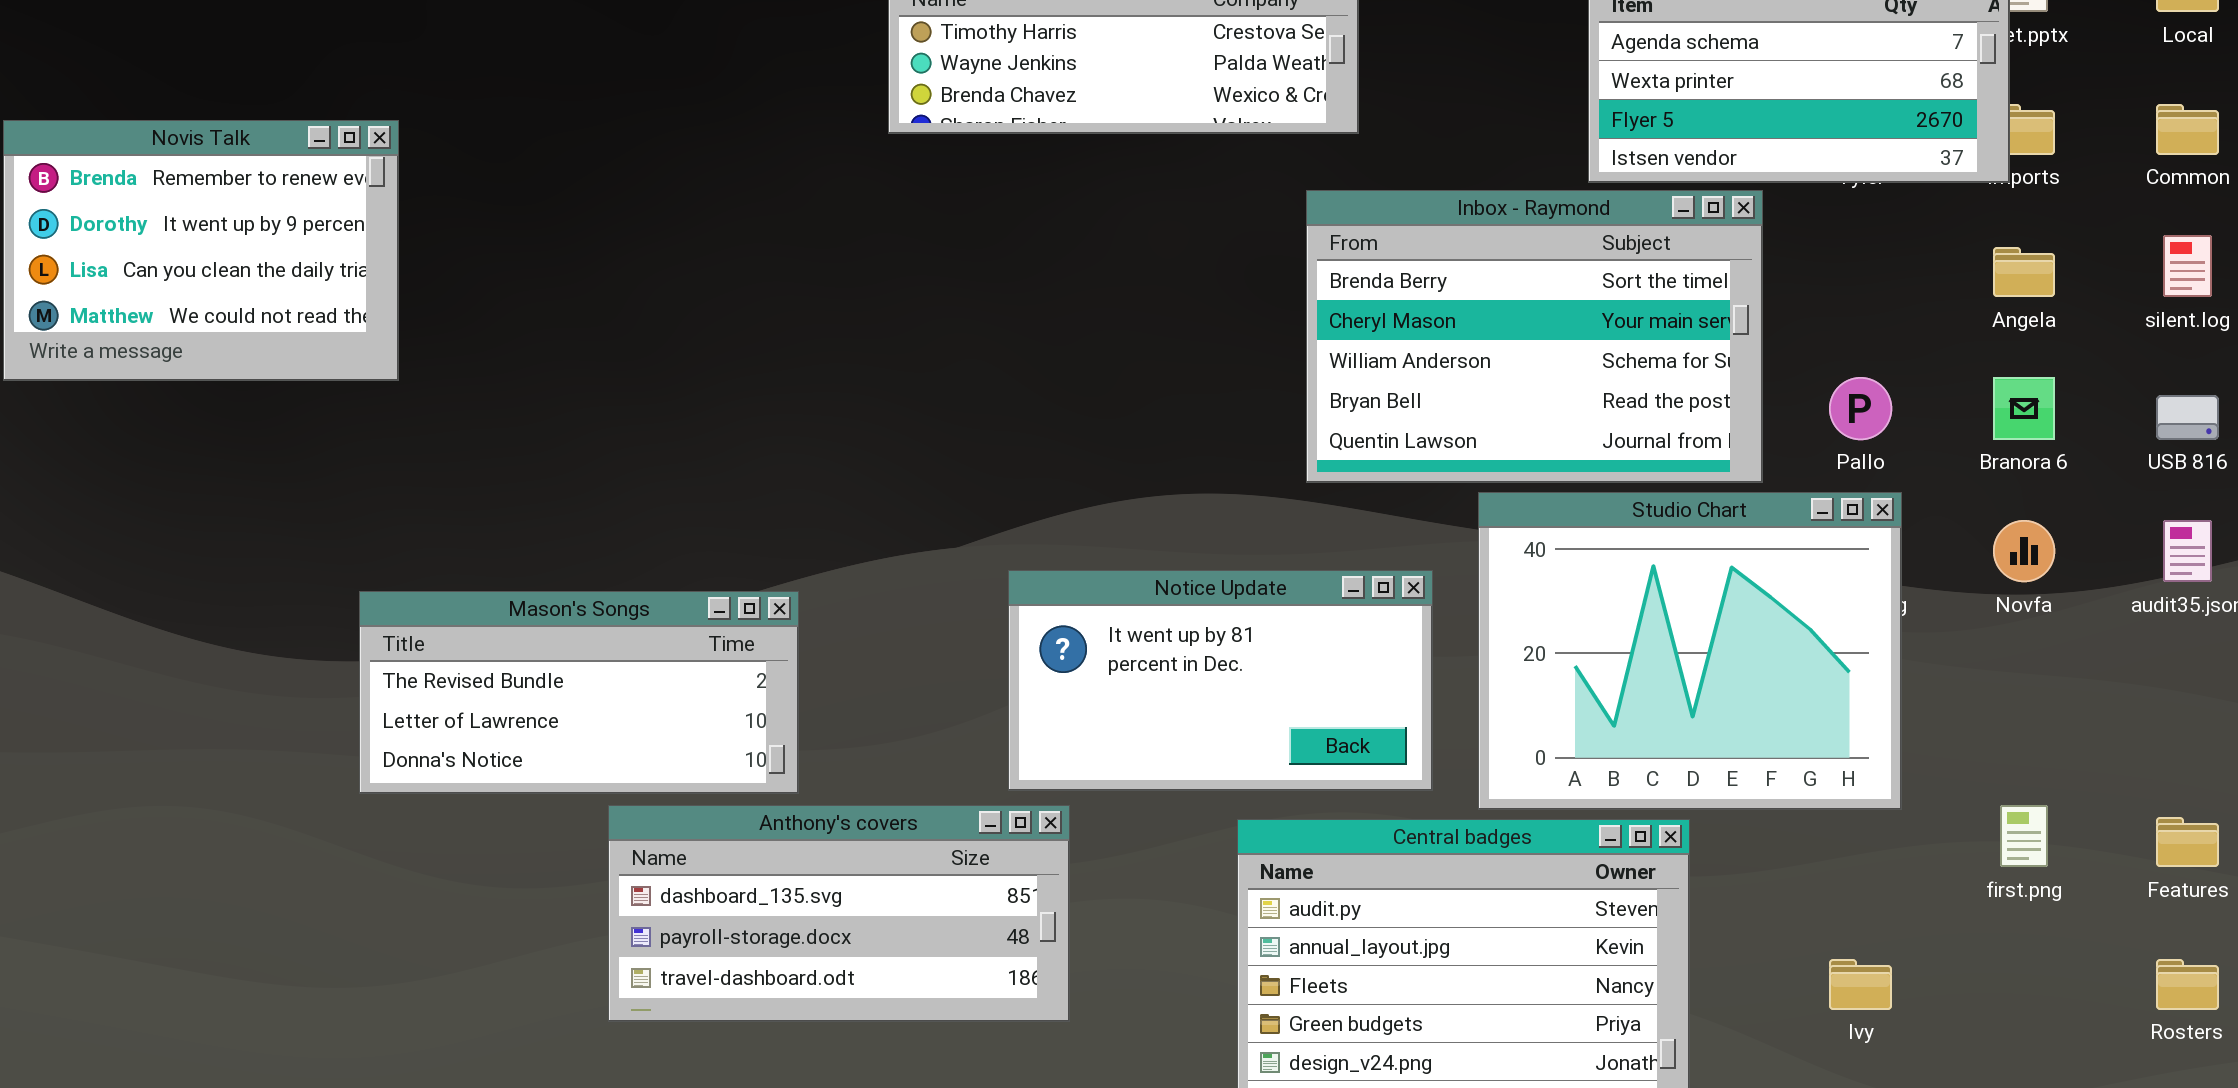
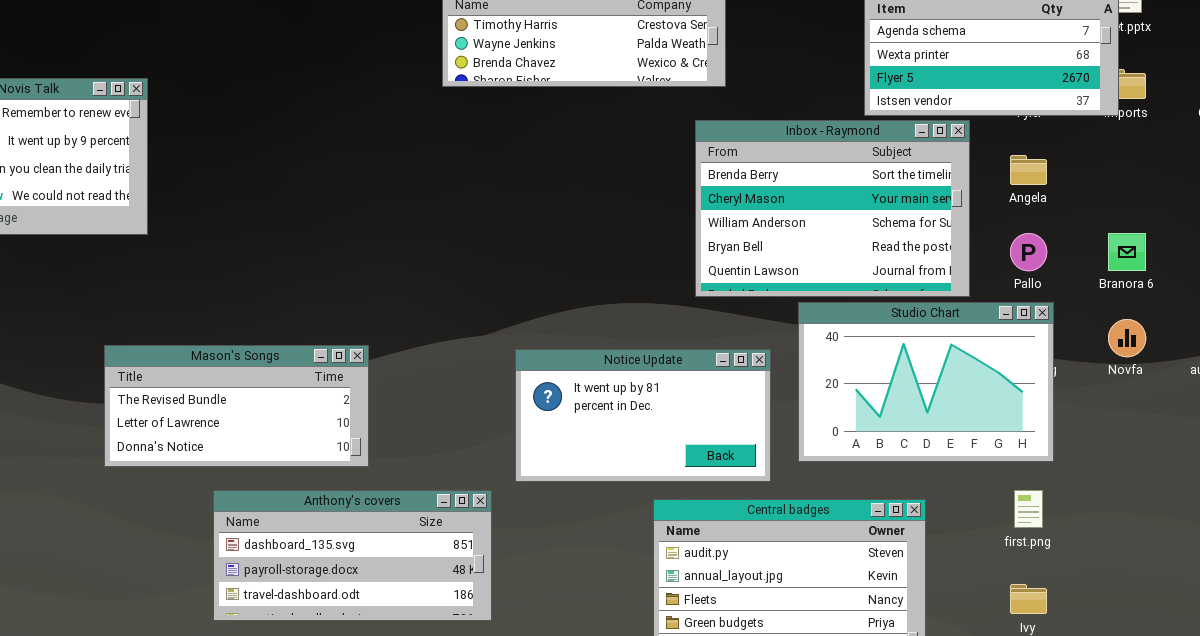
Angela: [1993,247,2055,297] -> [1010,155,1047,185], moved
Studio Chart: [1478,492,1902,810] -> [798,302,1054,462], resized
Mason's Songs: [359,591,799,794] -> [104,345,369,467], moved
Anthony's covers: [608,805,1070,1022] -> [213,490,492,621], moved
first.png: [2000,805,2048,867] -> [1014,490,1043,528], moved

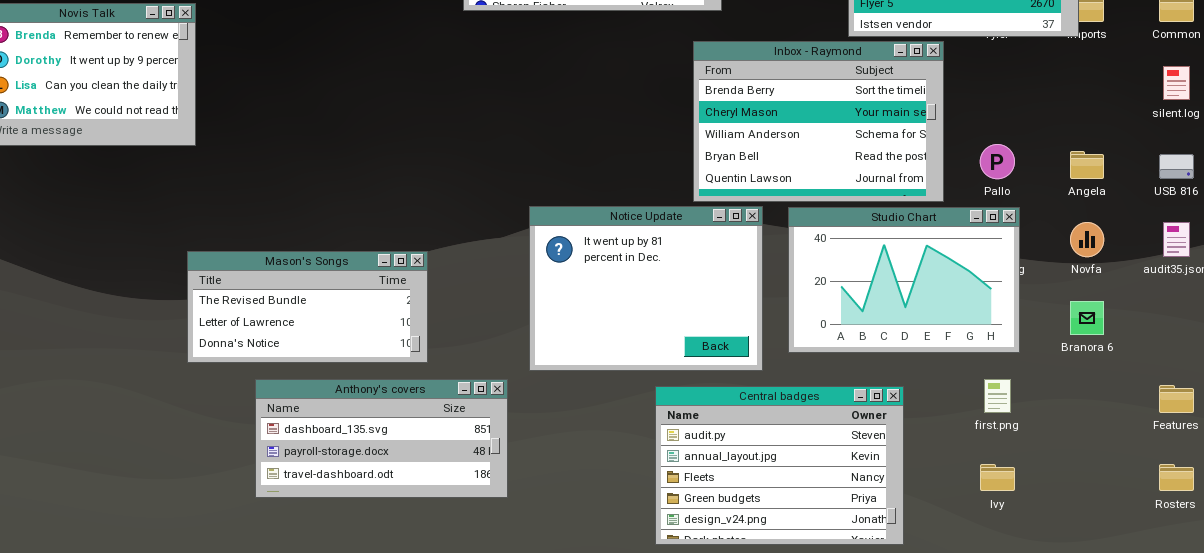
Angela: [1010,155,1047,185] -> [1070,151,1104,179], moved
Branora 6: [1108,233,1146,271] -> [1070,301,1104,335], moved
Mason's Songs: [104,345,369,467] -> [187,251,428,363], moved
Notice Update: [515,349,771,482] -> [529,206,763,371], resized

